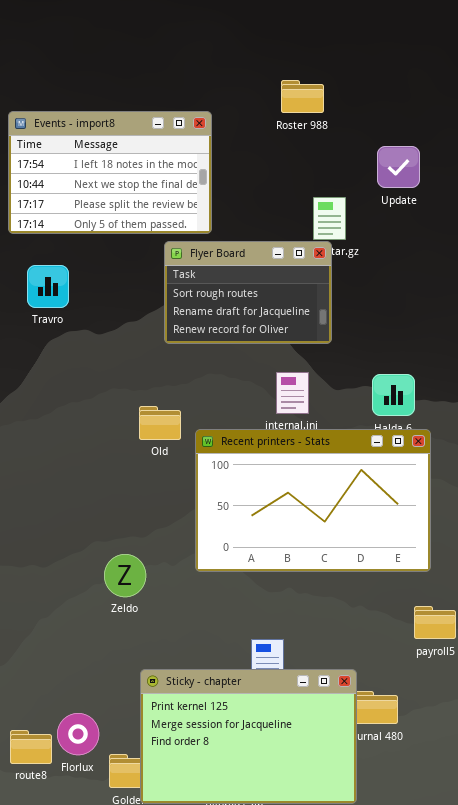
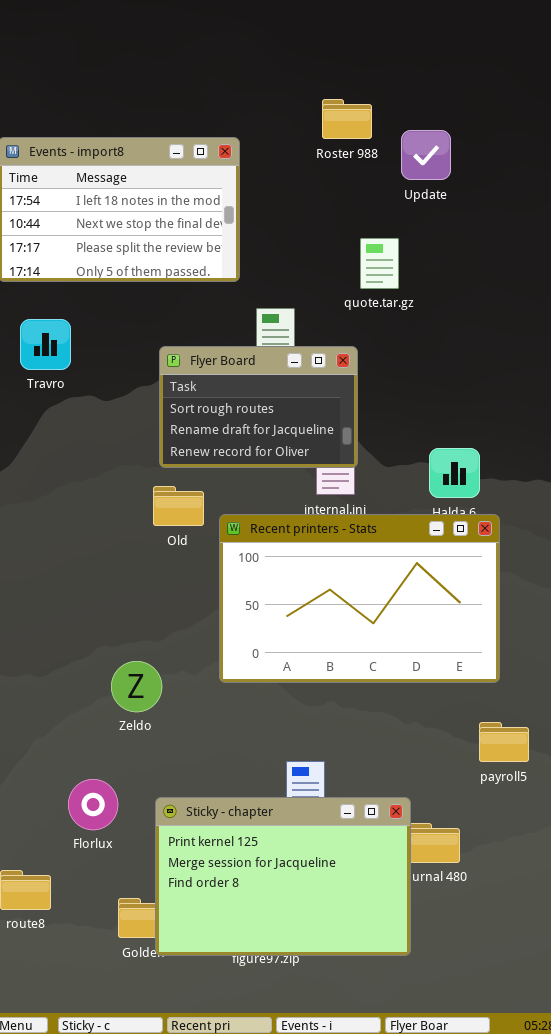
Update: [377,146,420,188] -> [401,130,451,180], moved
Flyer Board: [164,241,332,344] -> [159,346,358,468], moved
Florlux: [57,713,99,755] -> [68,779,118,830], moved

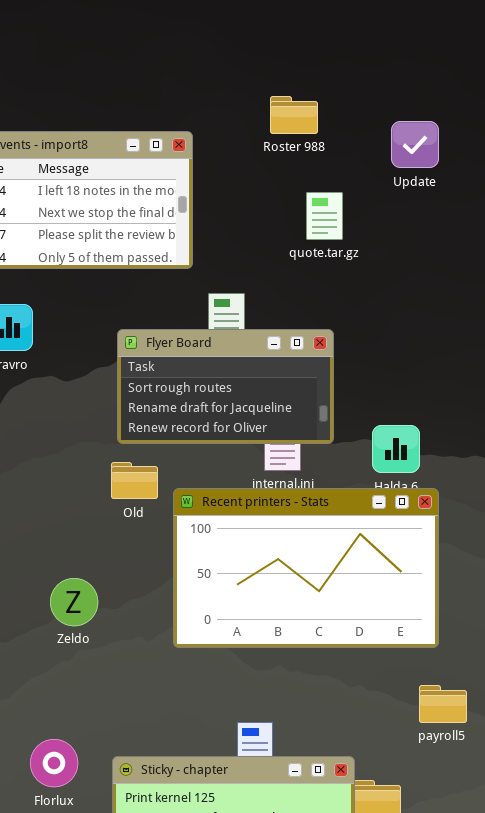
Update: [401,130,451,180] -> [391,121,439,168], moved
quote.tar.gz: [360,238,399,289] -> [306,192,343,240], moved
Flyer Board: [159,346,358,468] -> [117,329,334,444], resized
Zeldo: [111,661,162,712] -> [50,578,98,626], moved

